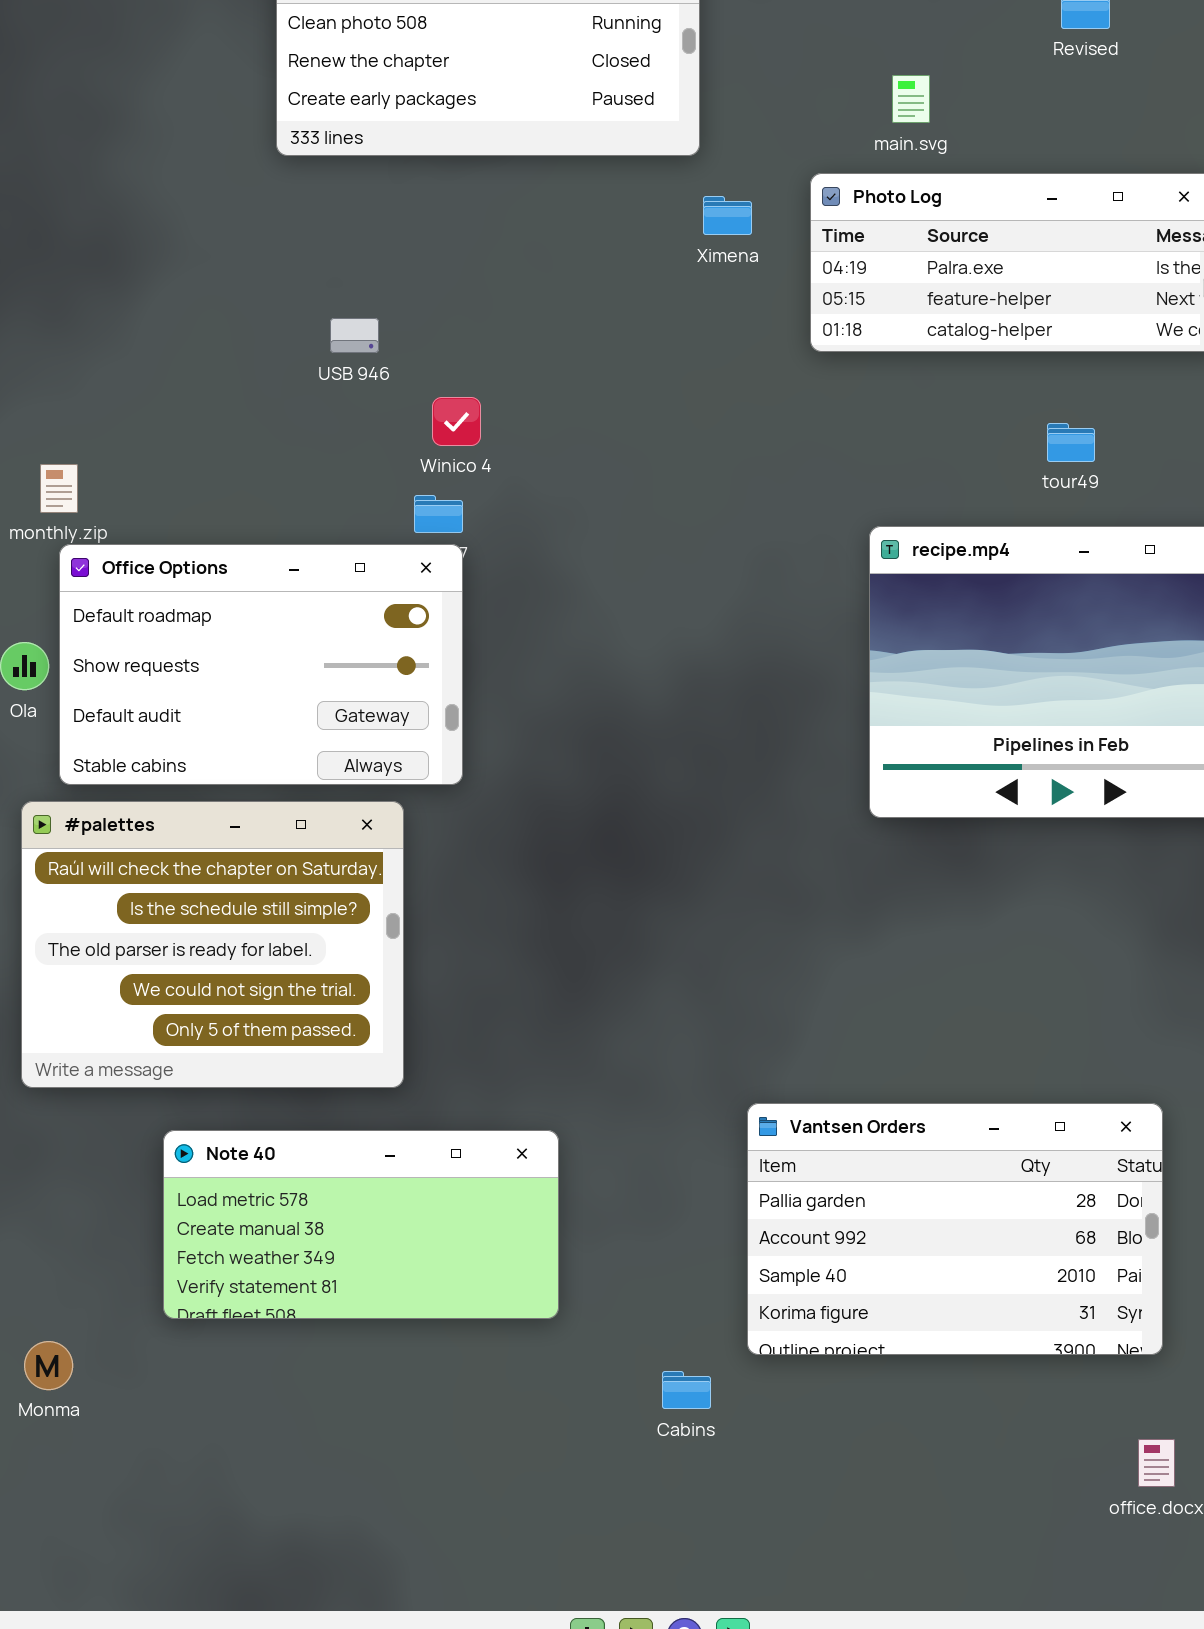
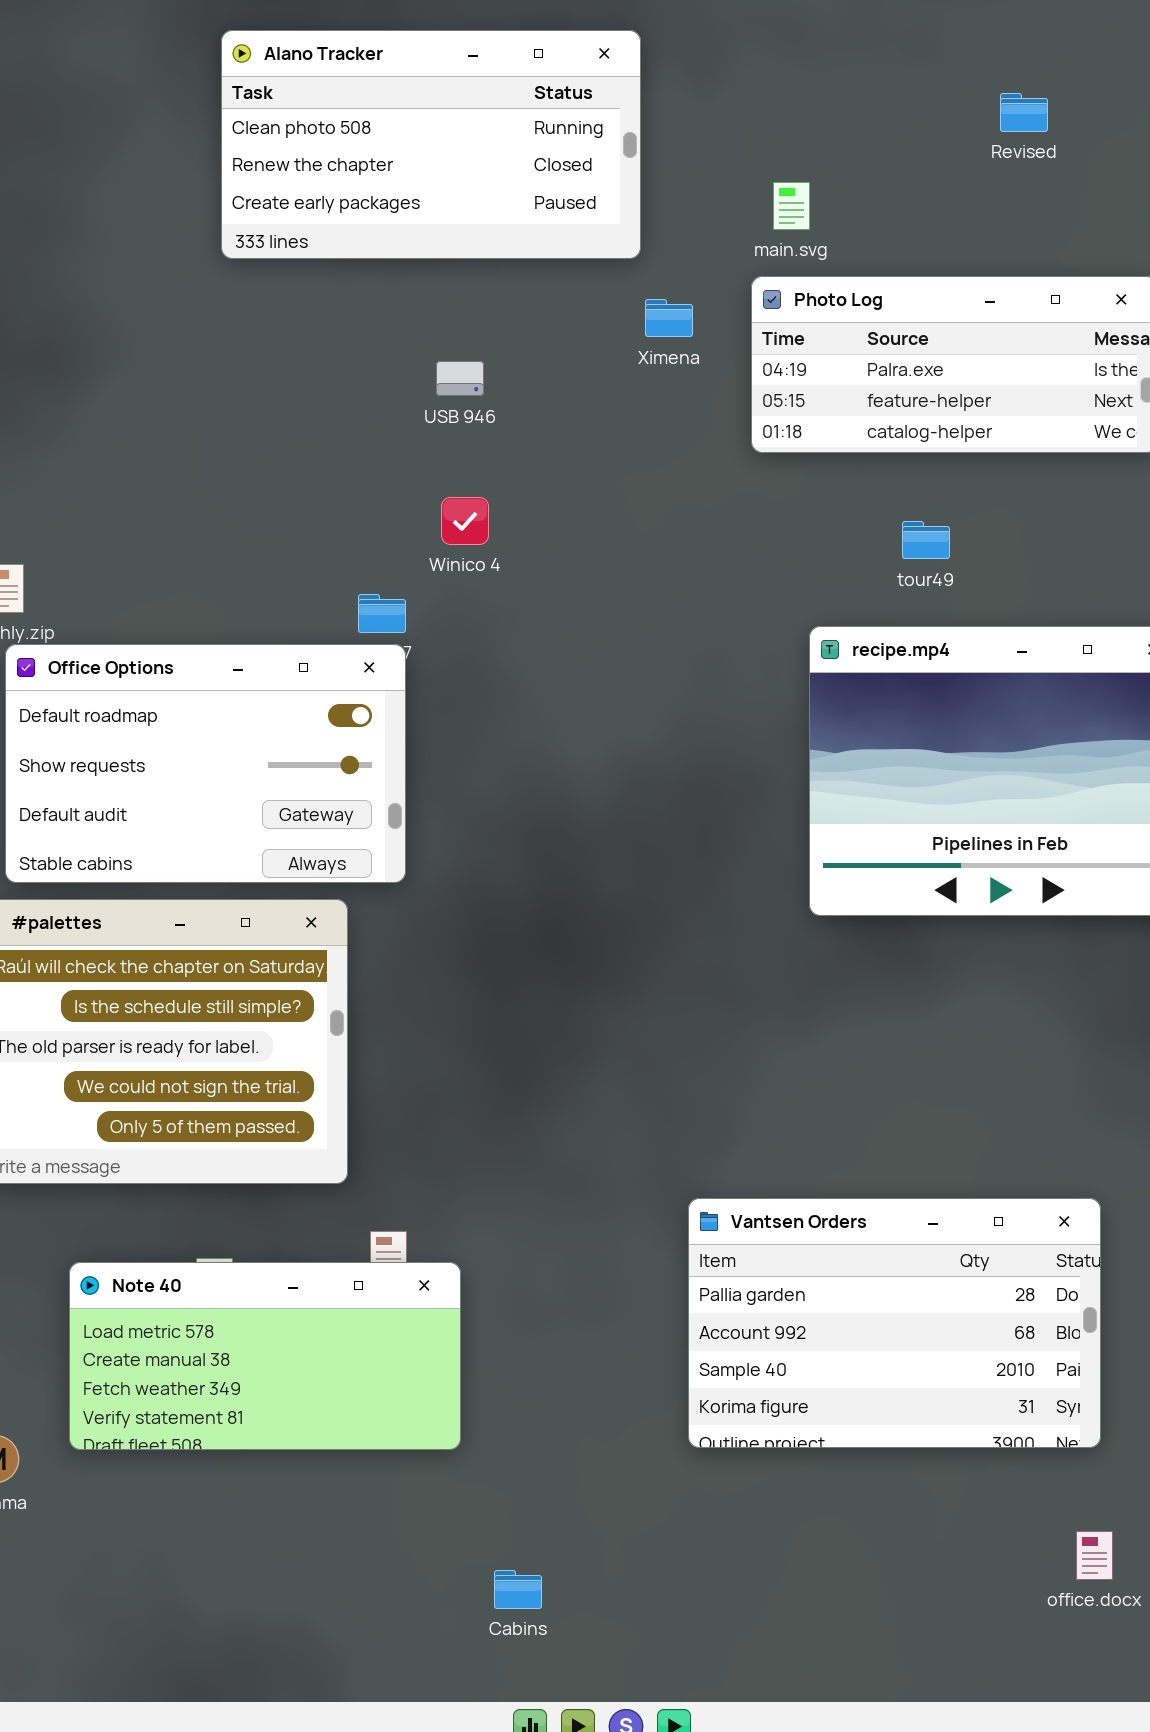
main.svg: [892,75,930,123] -> [773,182,810,230], moved
USB 946: [330,318,379,353] -> [436,361,484,396], moved
Winico 4: [432,397,481,446] -> [441,497,489,545], moved
tour49: [1047,423,1095,462] -> [902,521,950,559], moved
Note 40: [163,1130,559,1319] -> [69,1262,461,1450], moved
Cabins: [662,1371,711,1409] -> [494,1570,542,1609], moved

